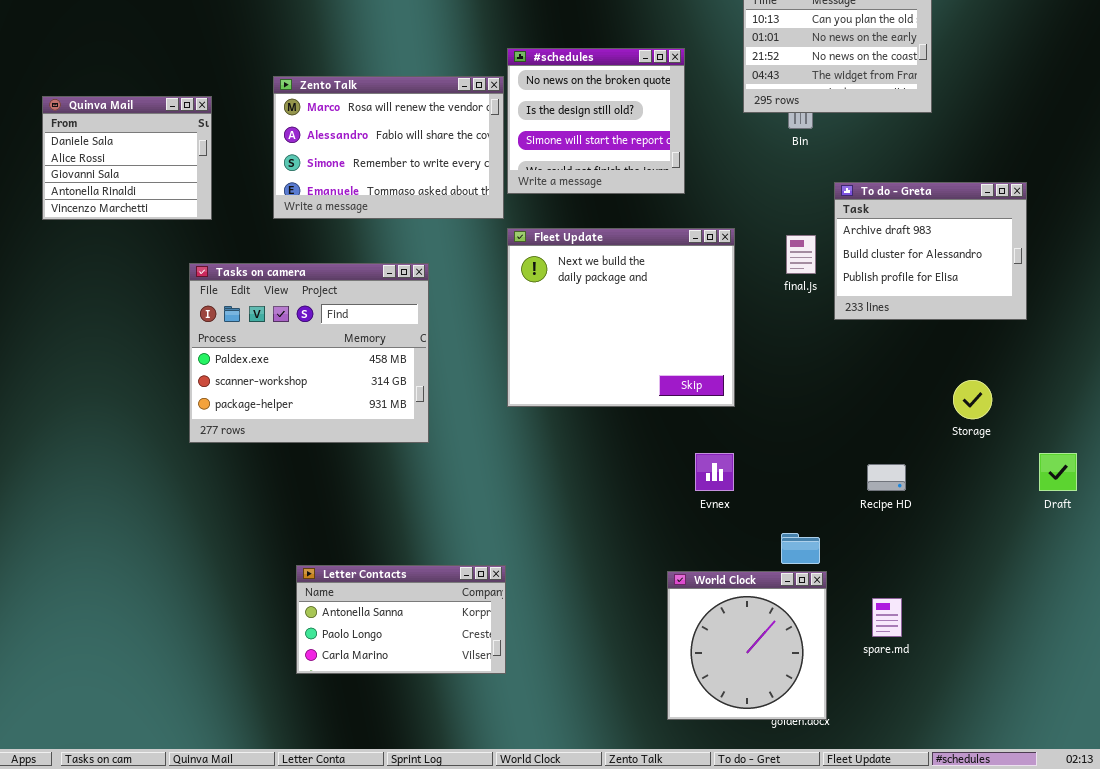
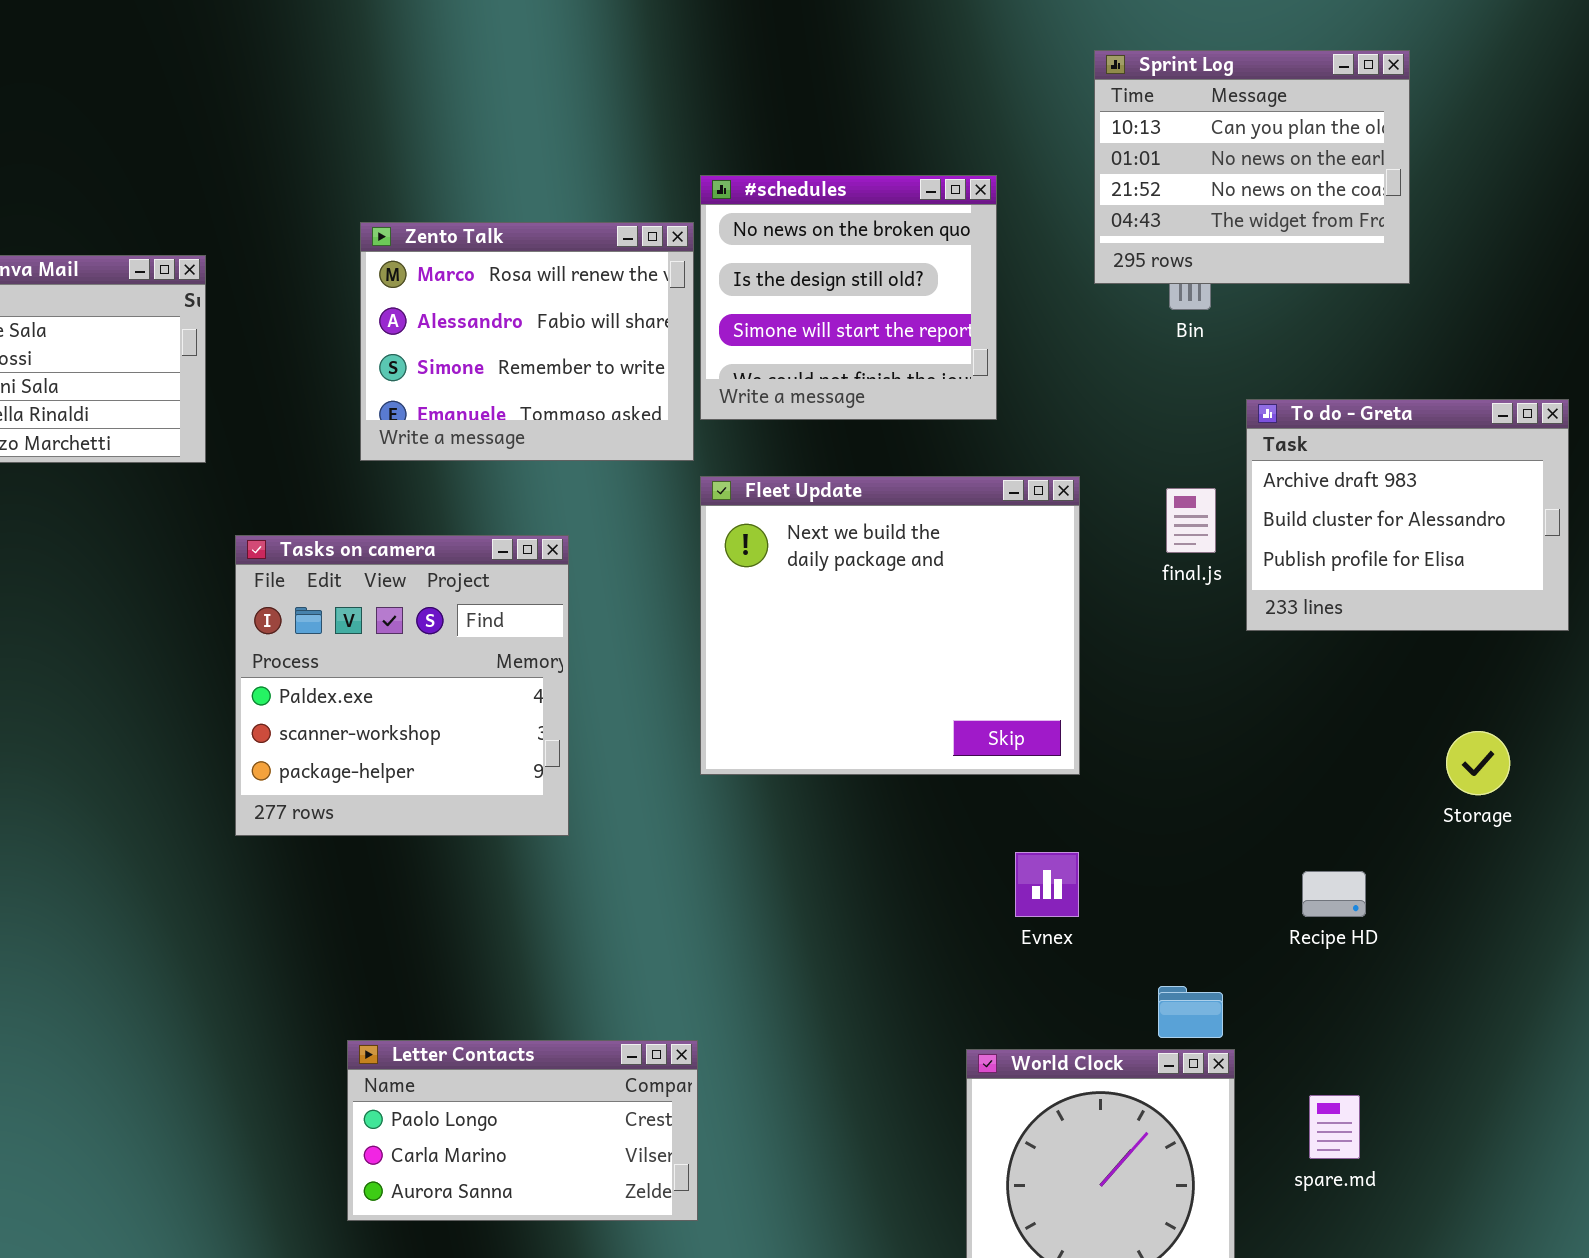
Zento Talk: [273,76,504,219] -> [360,222,694,461], resized
Tasks on camera: [189,263,429,443] -> [235,535,569,836], resized
Letter Contacts: [296,565,506,674] -> [347,1040,698,1221], scrolled down 1 row

